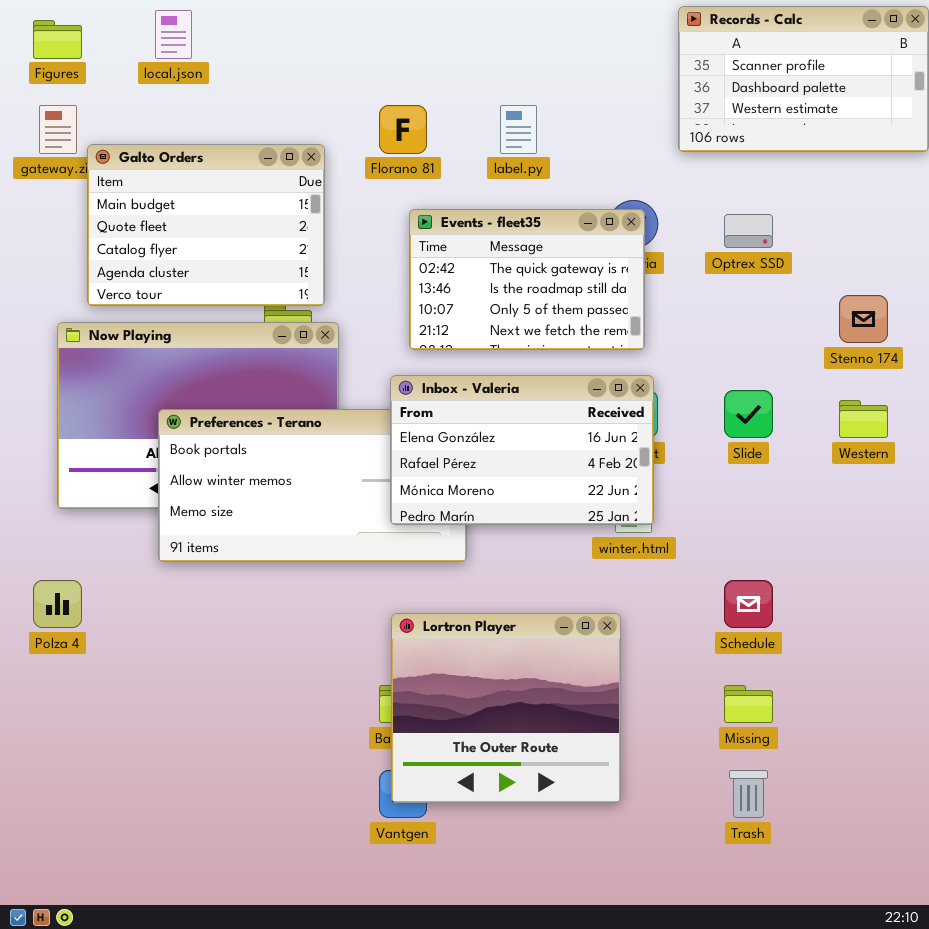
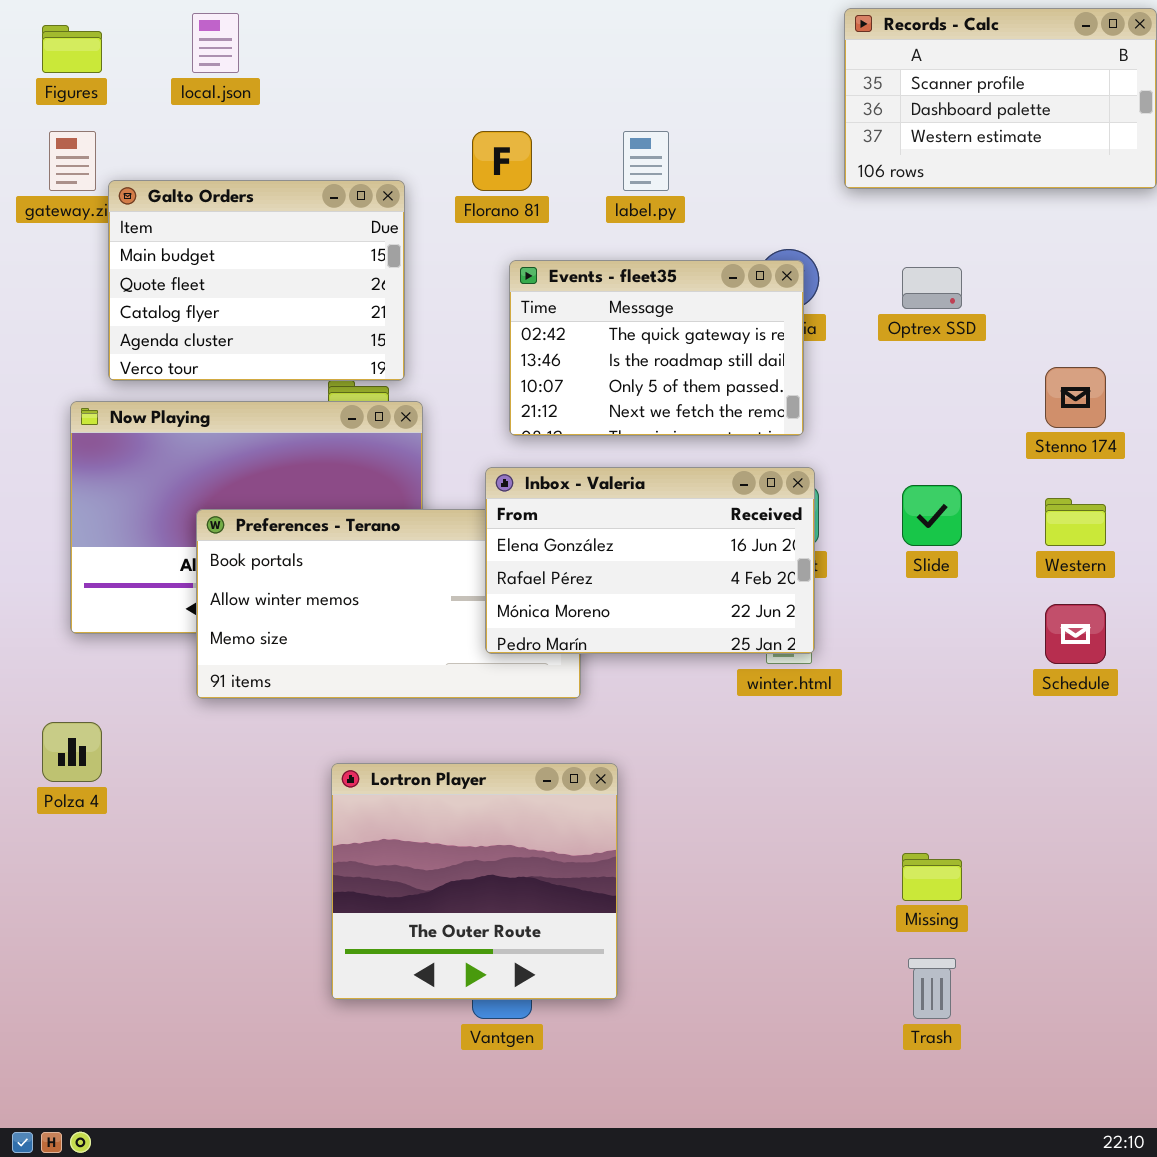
Schedule: [724,580,773,628] -> [1045,604,1106,664], moved
Lortron Player: [391,613,621,803] -> [331,763,618,1000], moved

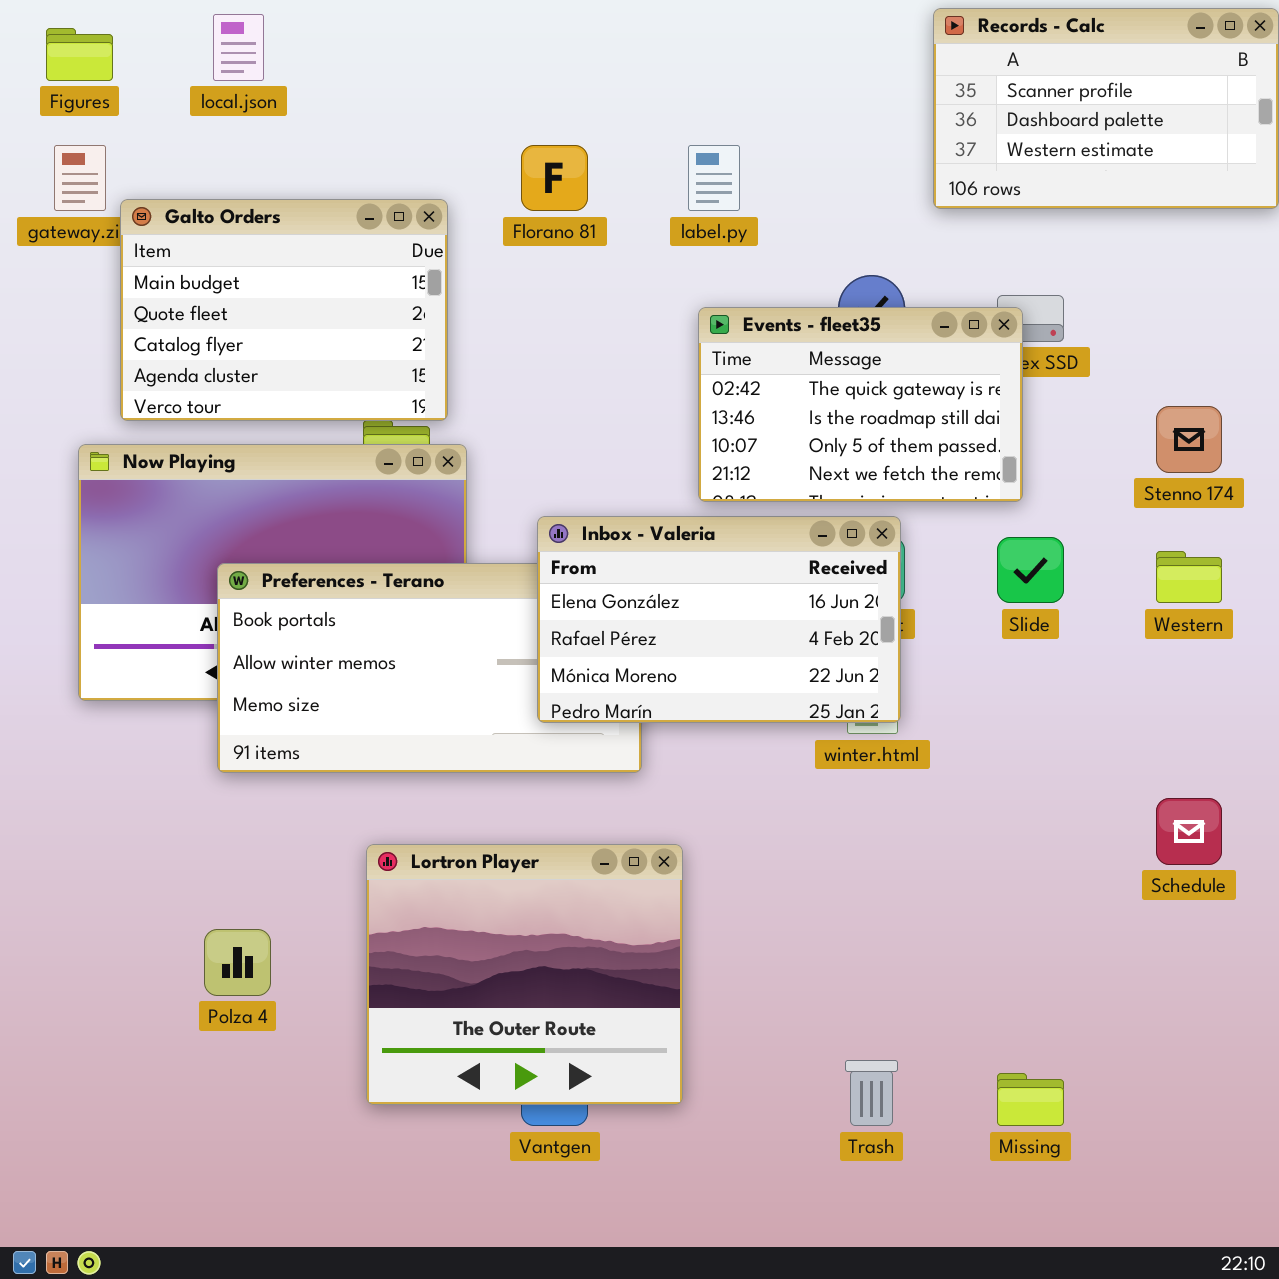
Events - fleet35: [509,260,804,436] -> [698,307,1023,502], moved
Schedule: [1045,604,1106,664] -> [1156,798,1222,865], moved
Polza 4: [42,722,102,782] -> [204,929,271,996], moved
Missing: [902,853,962,901] -> [997,1073,1064,1126], moved
Trash: [908,958,956,1019] -> [845,1060,898,1126], moved

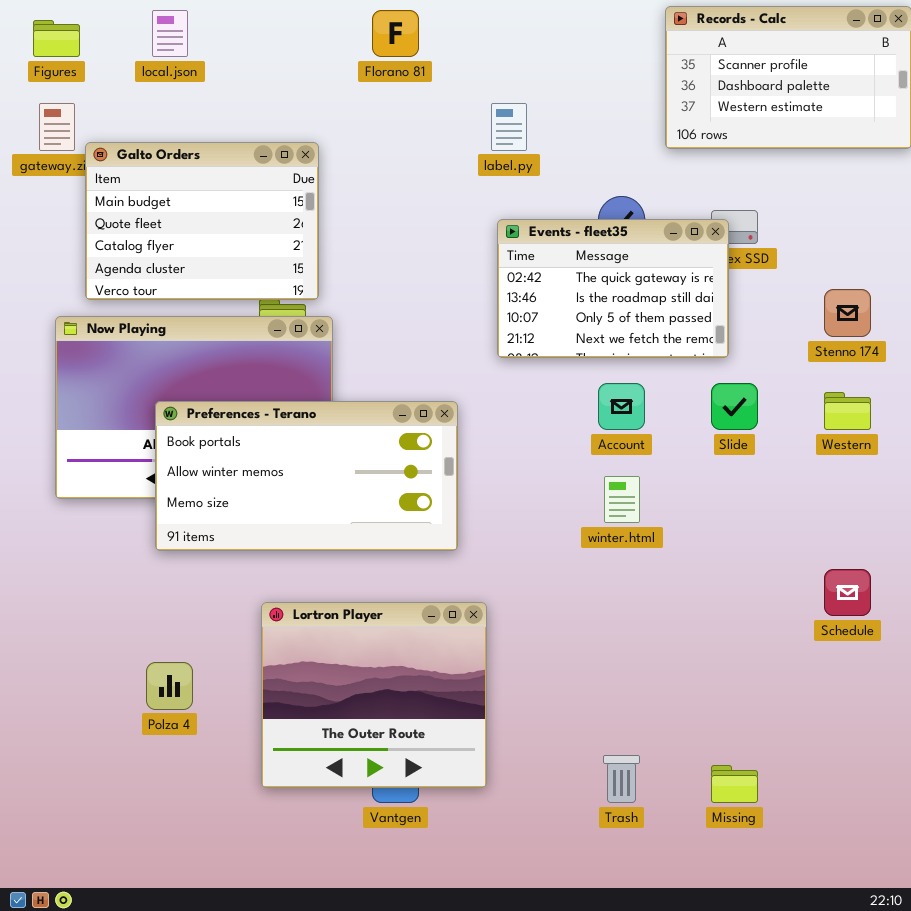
Florano 81: [521,145,588,211] -> [372,10,419,57], moved
Inbox - Valeria: [537,516,901,723] -> none, closed

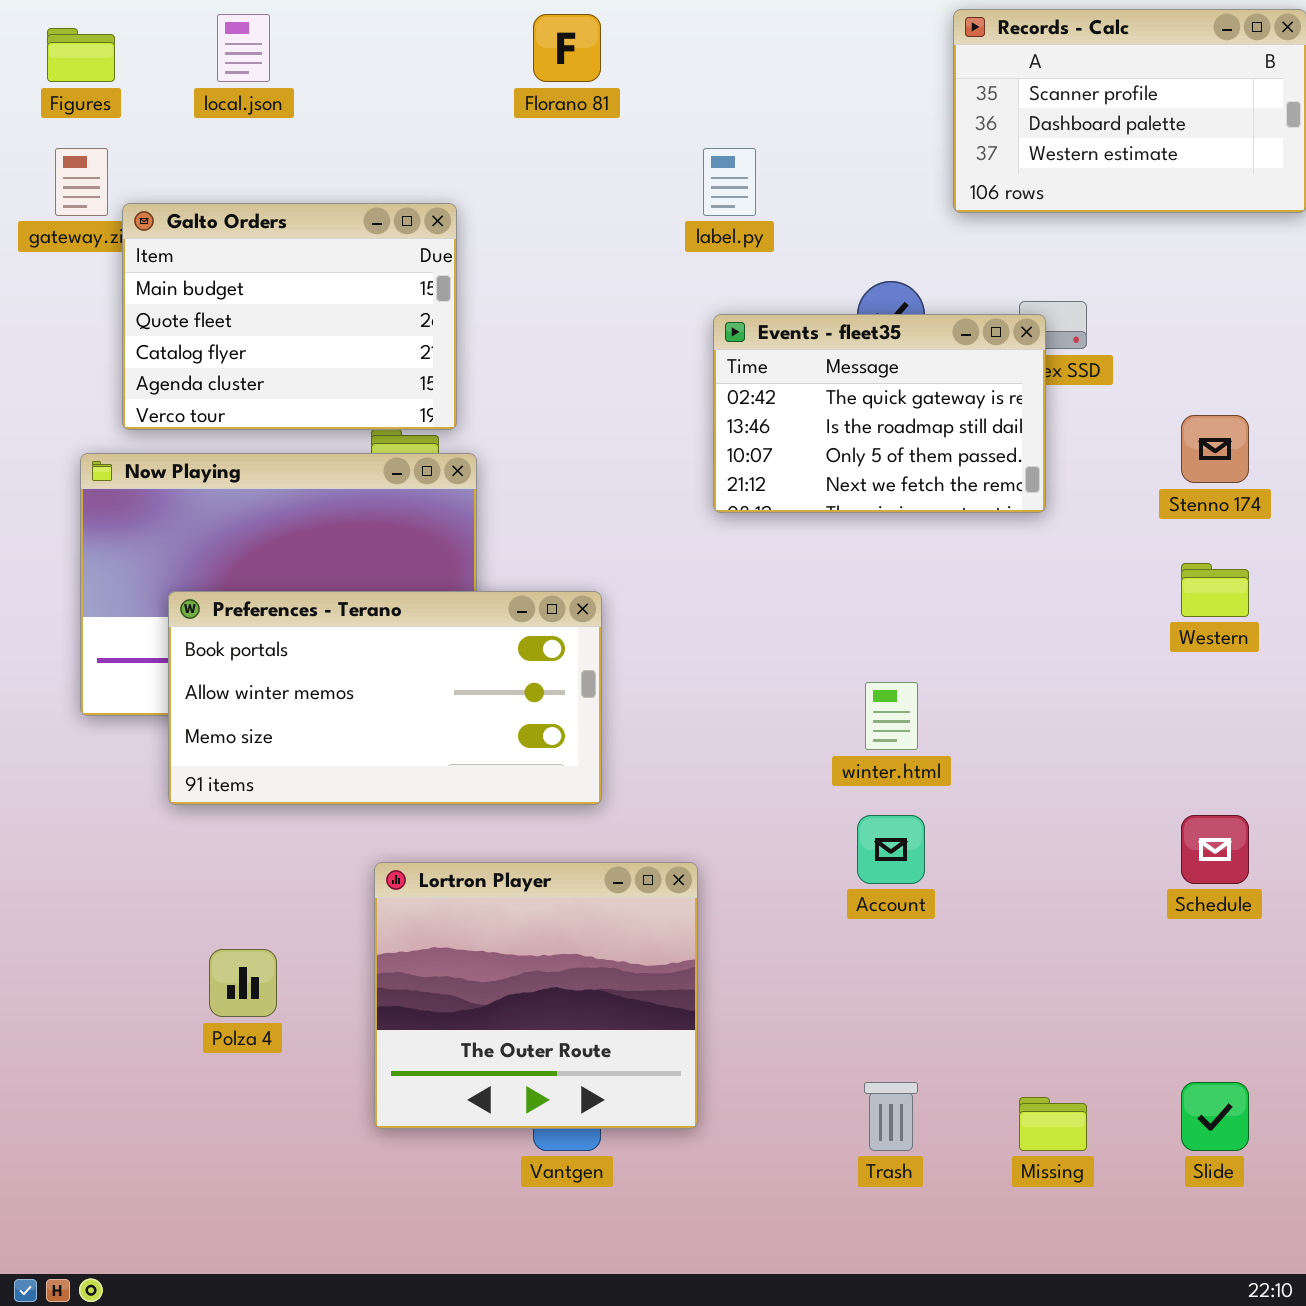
Account: [598,383,645,430] -> [857,815,925,884], moved
Slide: [711,383,758,430] -> [1181,1082,1249,1151], moved
Preferences - Terano: [155,401,458,551] -> [168,591,602,805], moved

